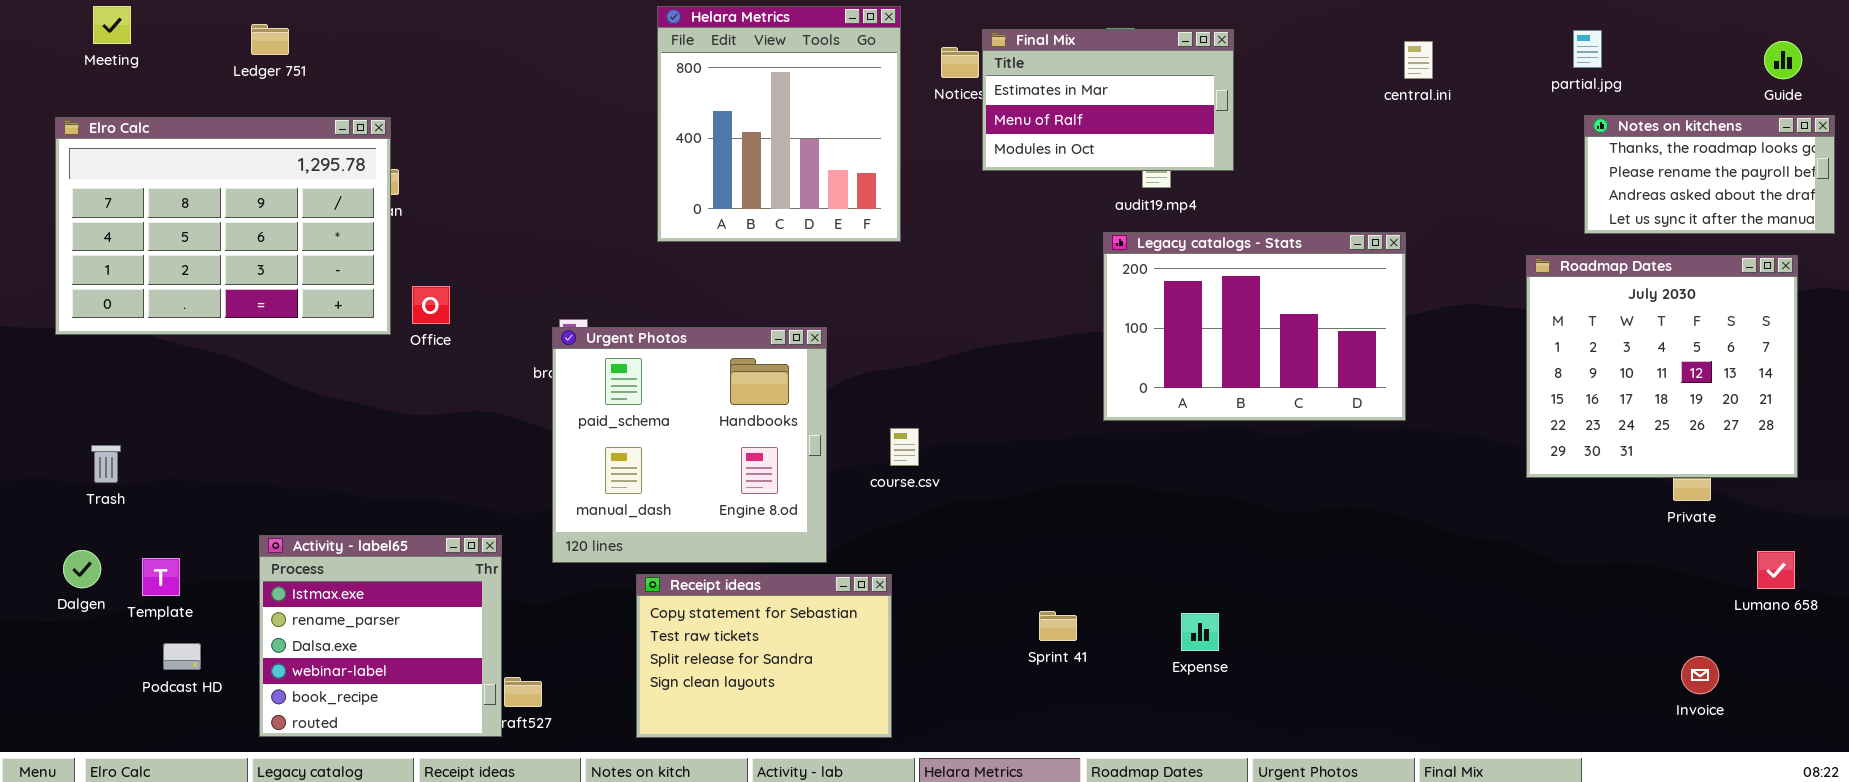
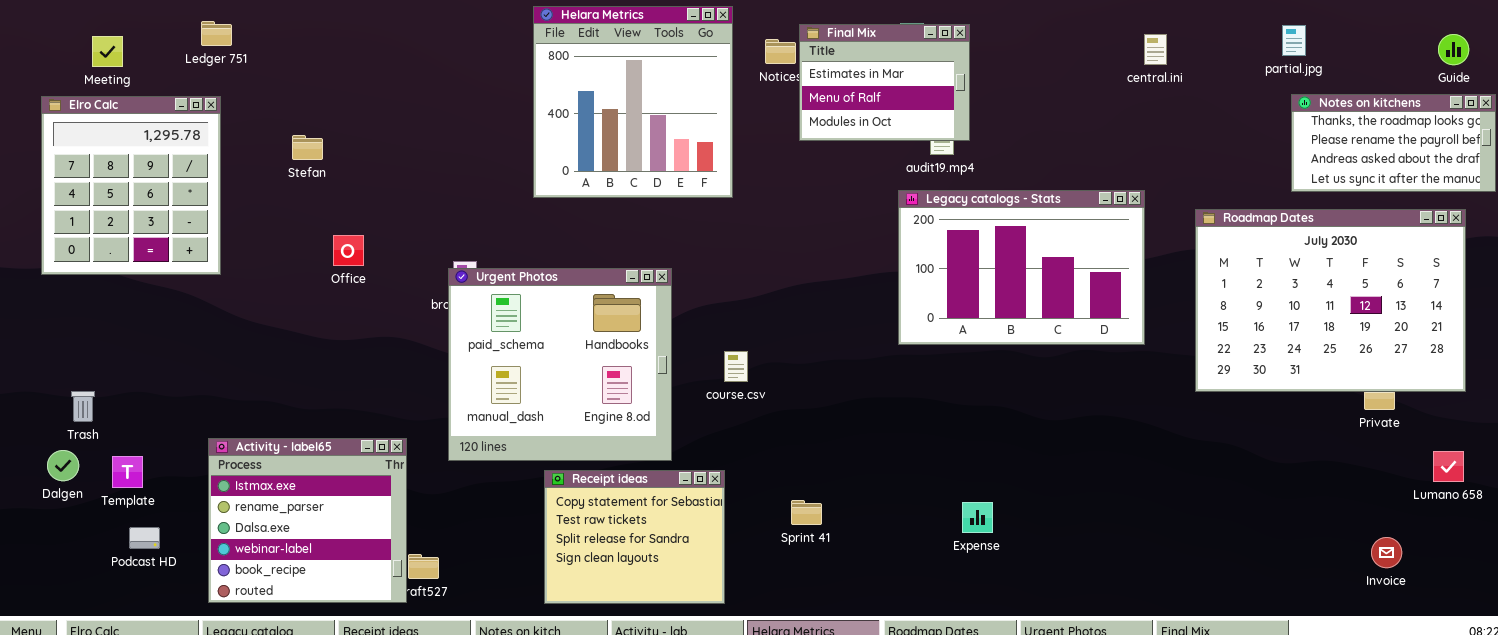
Meeting: [93,6,131,44] -> [92,36,123,67], moved
Final Mix: [982,29,1234,171] -> [799,24,970,141], resized
Elro Calc: [55,117,391,335] -> [41,96,221,275], resized
Roadmap Dates: [1526,255,1798,478] -> [1195,209,1466,392], resized
Trash: [91,445,121,483] -> [71,391,95,422], moved
Receipt ideas: [636,574,892,738] -> [544,470,725,604], resized
Sprint 41: [1039,611,1077,641] -> [791,500,822,525], moved

